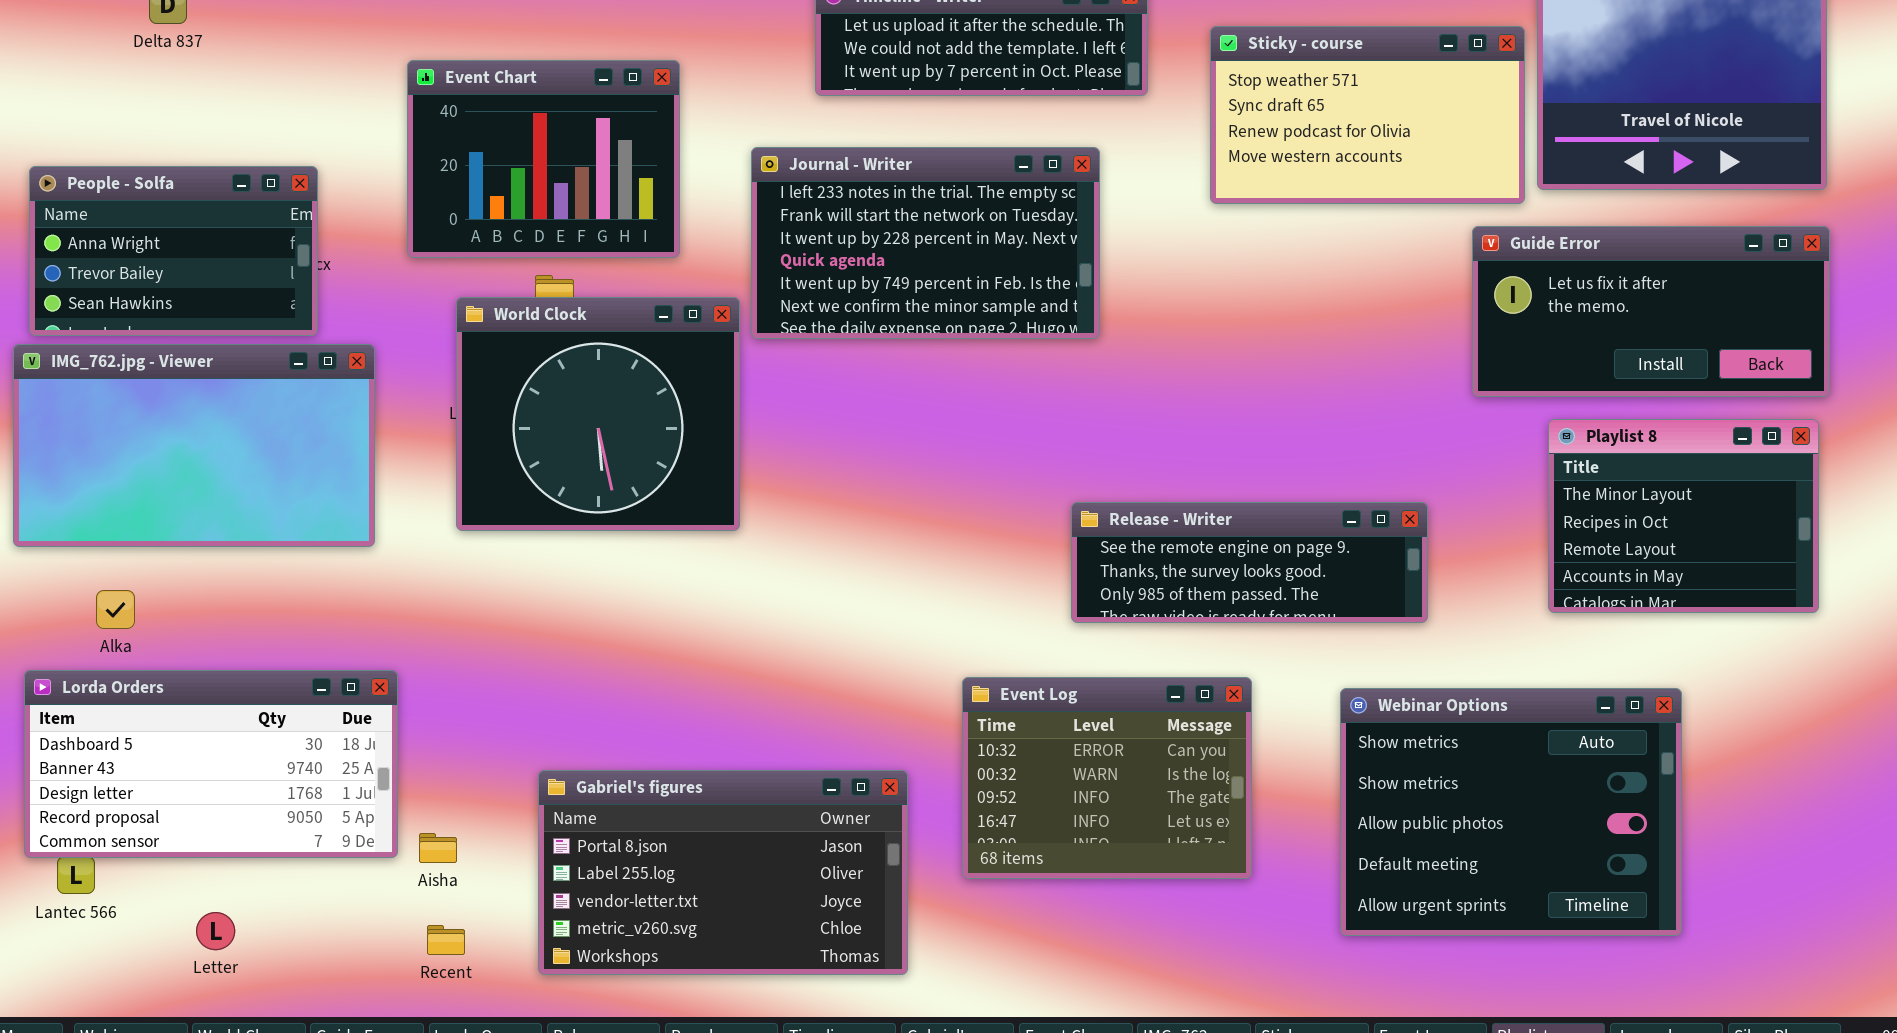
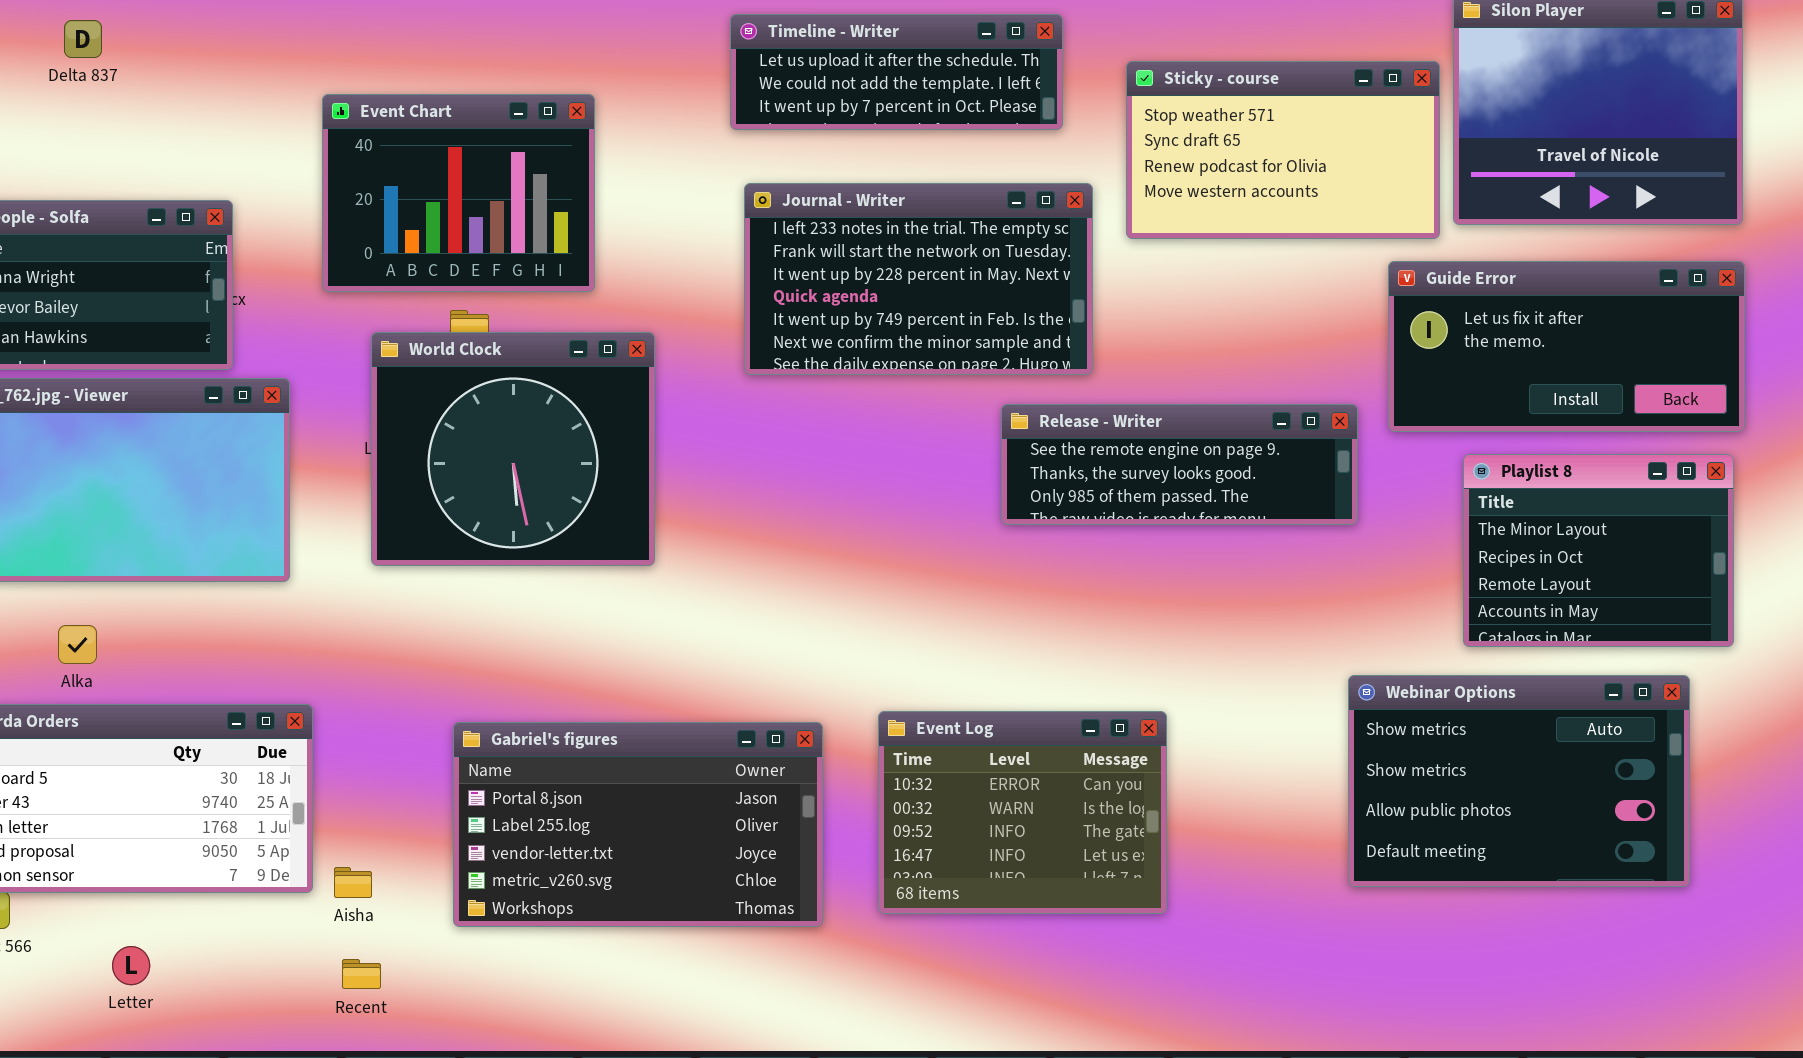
Journal - Writer: [751,147,1100,339] -> [744,183,1093,375], moved
Release - Writer: [1071,502,1428,623] -> [1001,404,1358,525], moved
Alka: [96,590,135,629] -> [58,625,97,664], moved
Webinar Options: [1340,688,1682,936] -> [1348,675,1690,887], moved, resized
Gabriel's figures: [538,770,908,975] -> [453,722,823,927], moved

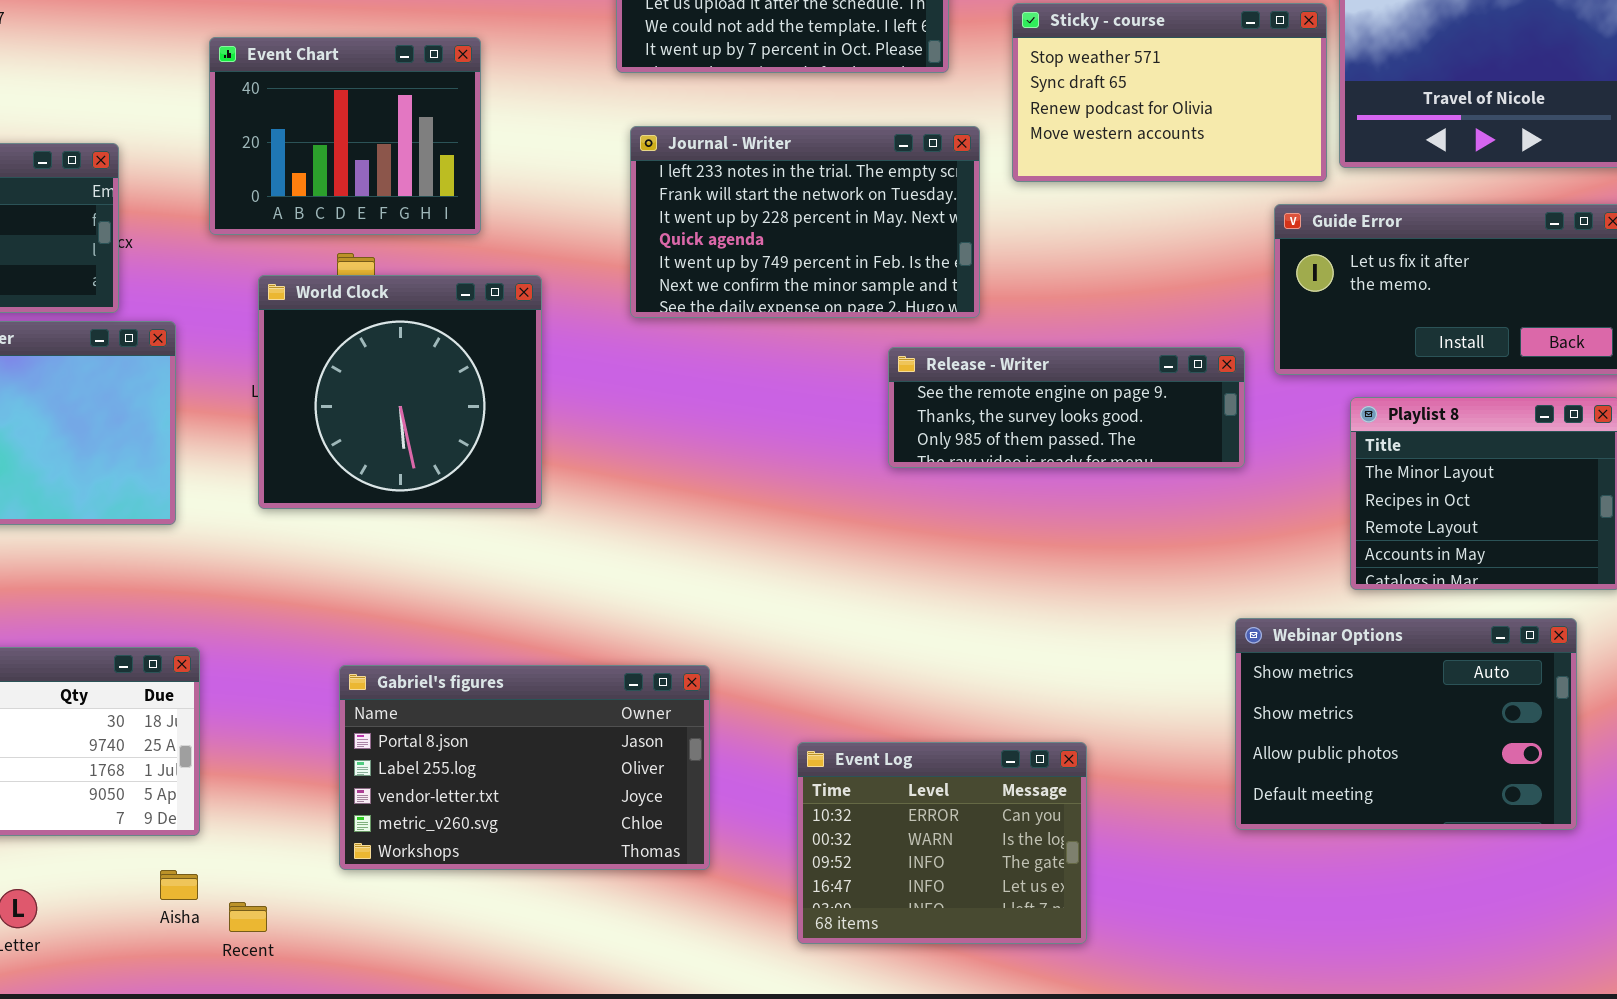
Event Log: [878,711,1167,914] -> [797,742,1087,944], moved
Aisha: [334,867,372,898] -> [160,870,198,900], moved

